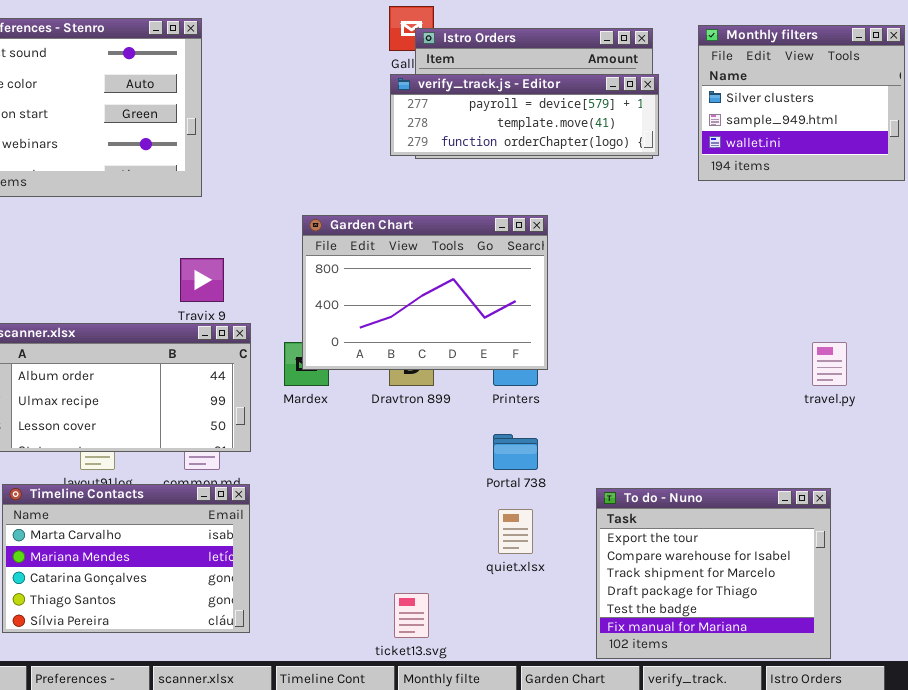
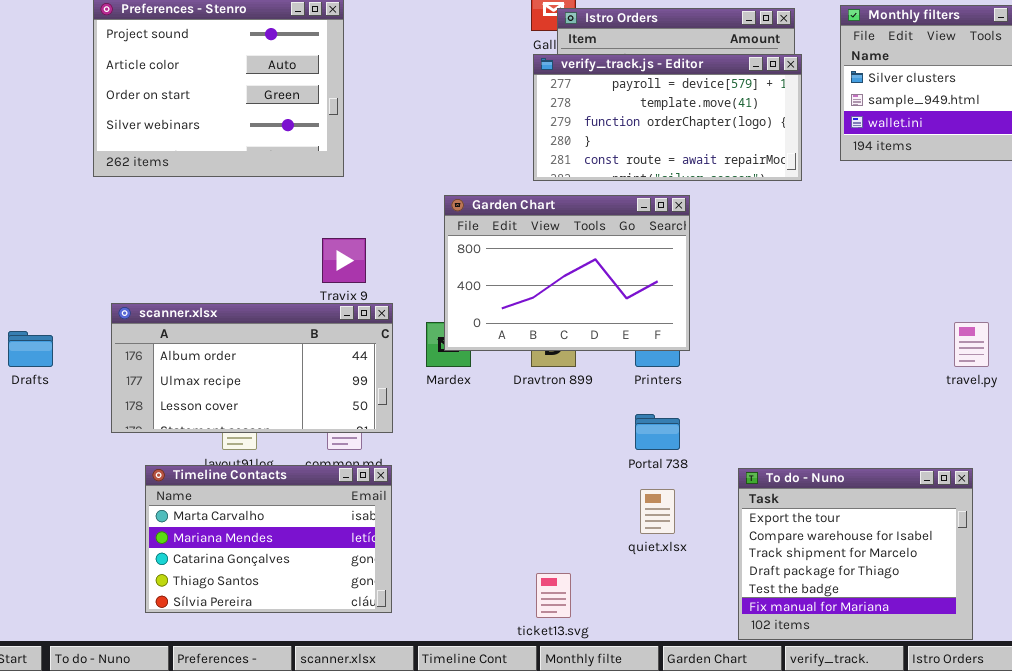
verify_track.js - Editor: [390,74,659,156] -> [533,54,802,181], resized

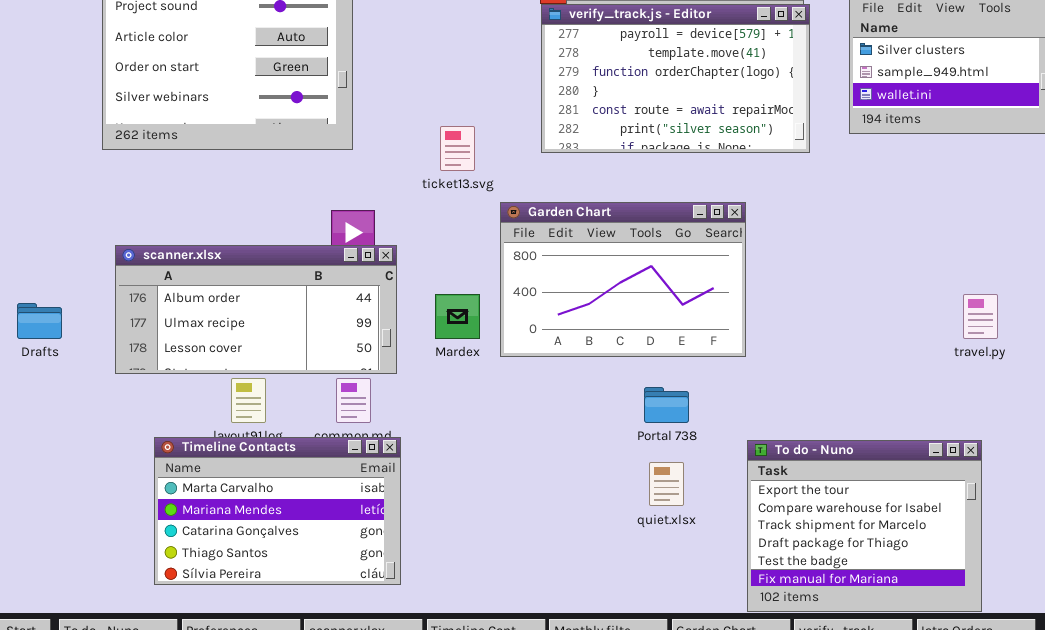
verify_track.js - Editor: [533,54,802,181] -> [541,4,810,153], resized
Garden Chart: [444,195,690,351] -> [500,202,746,357], moved
scanner.xlsx: [111,303,393,433] -> [115,245,397,374], moved
ticket13.svg: [536,573,571,618] -> [440,126,475,171], moved

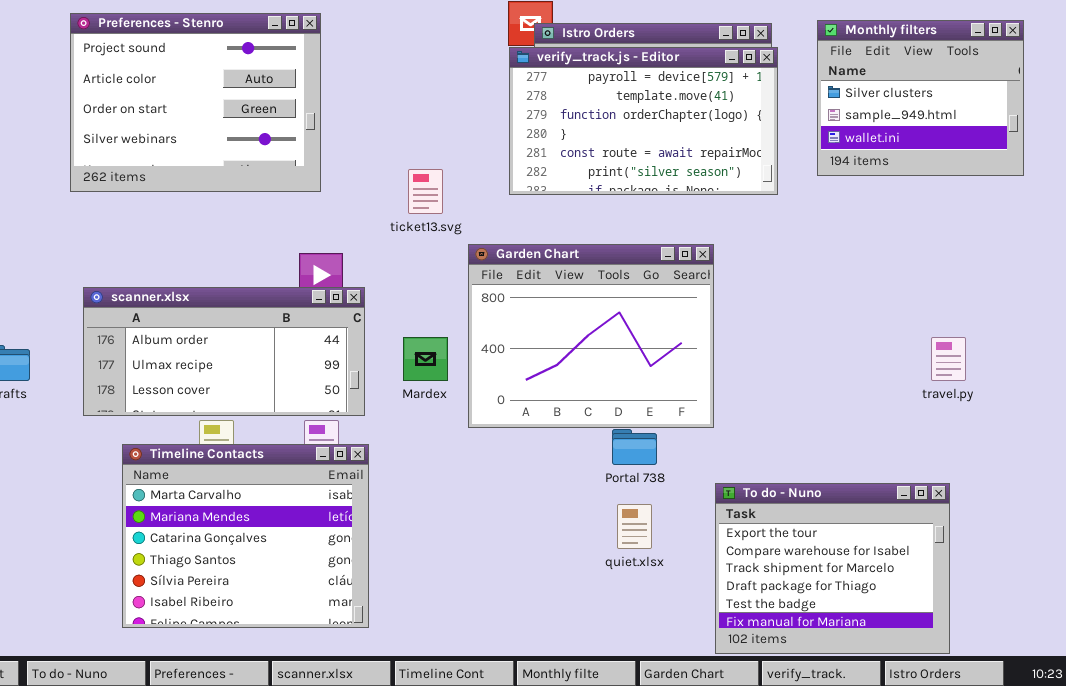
Garden Chart: [500,202,746,357] -> [468,244,714,428], resized
Timeline Contacts: [154,437,401,585] -> [122,444,369,628], resized

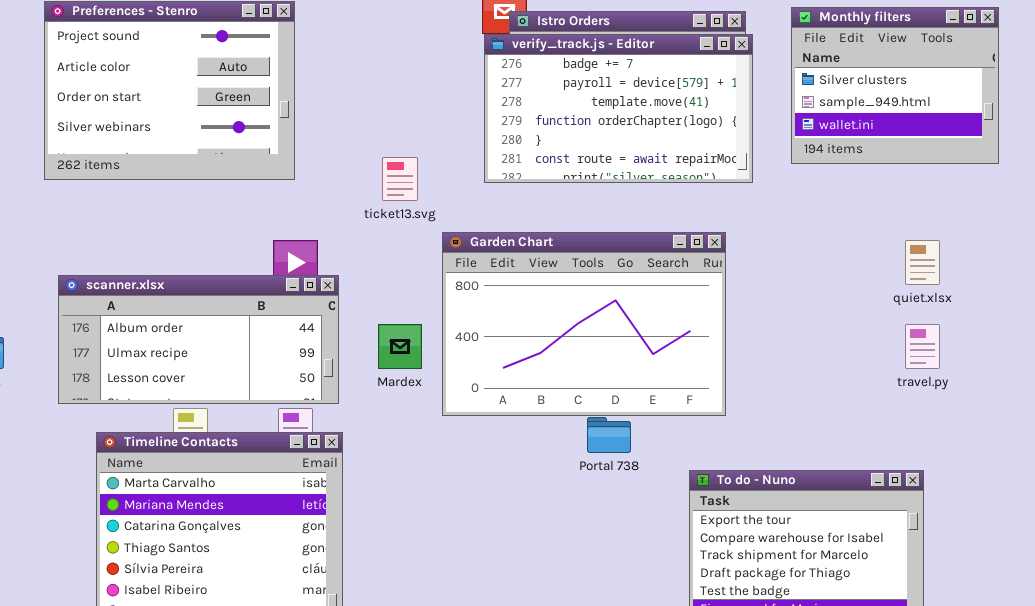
verify_track.js - Editor: [509,47,778,195] -> [484,34,753,183], scrolled up 1 row
Garden Chart: [468,244,714,428] -> [442,232,726,416], resized
quiet.xlsx: [617,504,652,549] -> [905,240,940,285], moved

